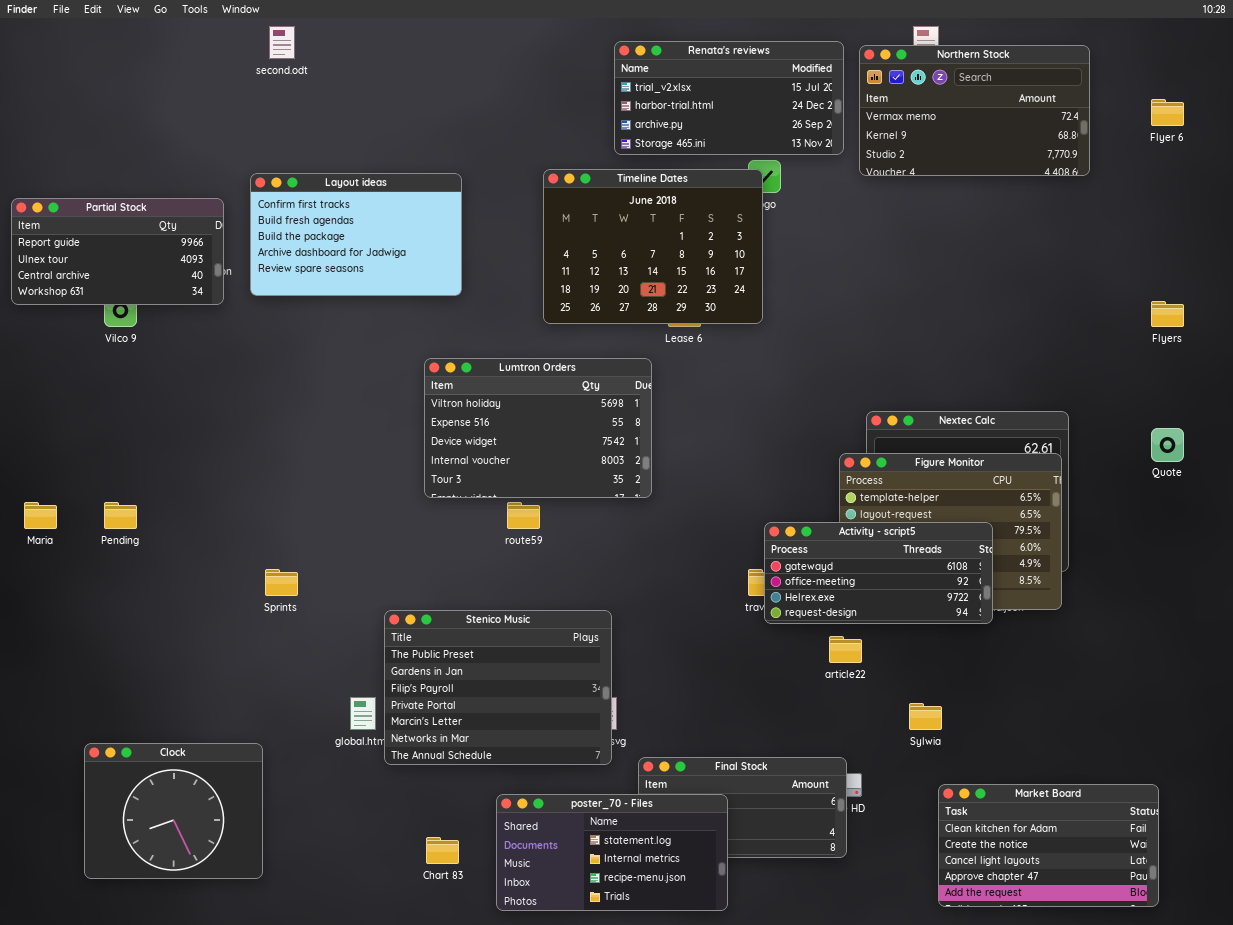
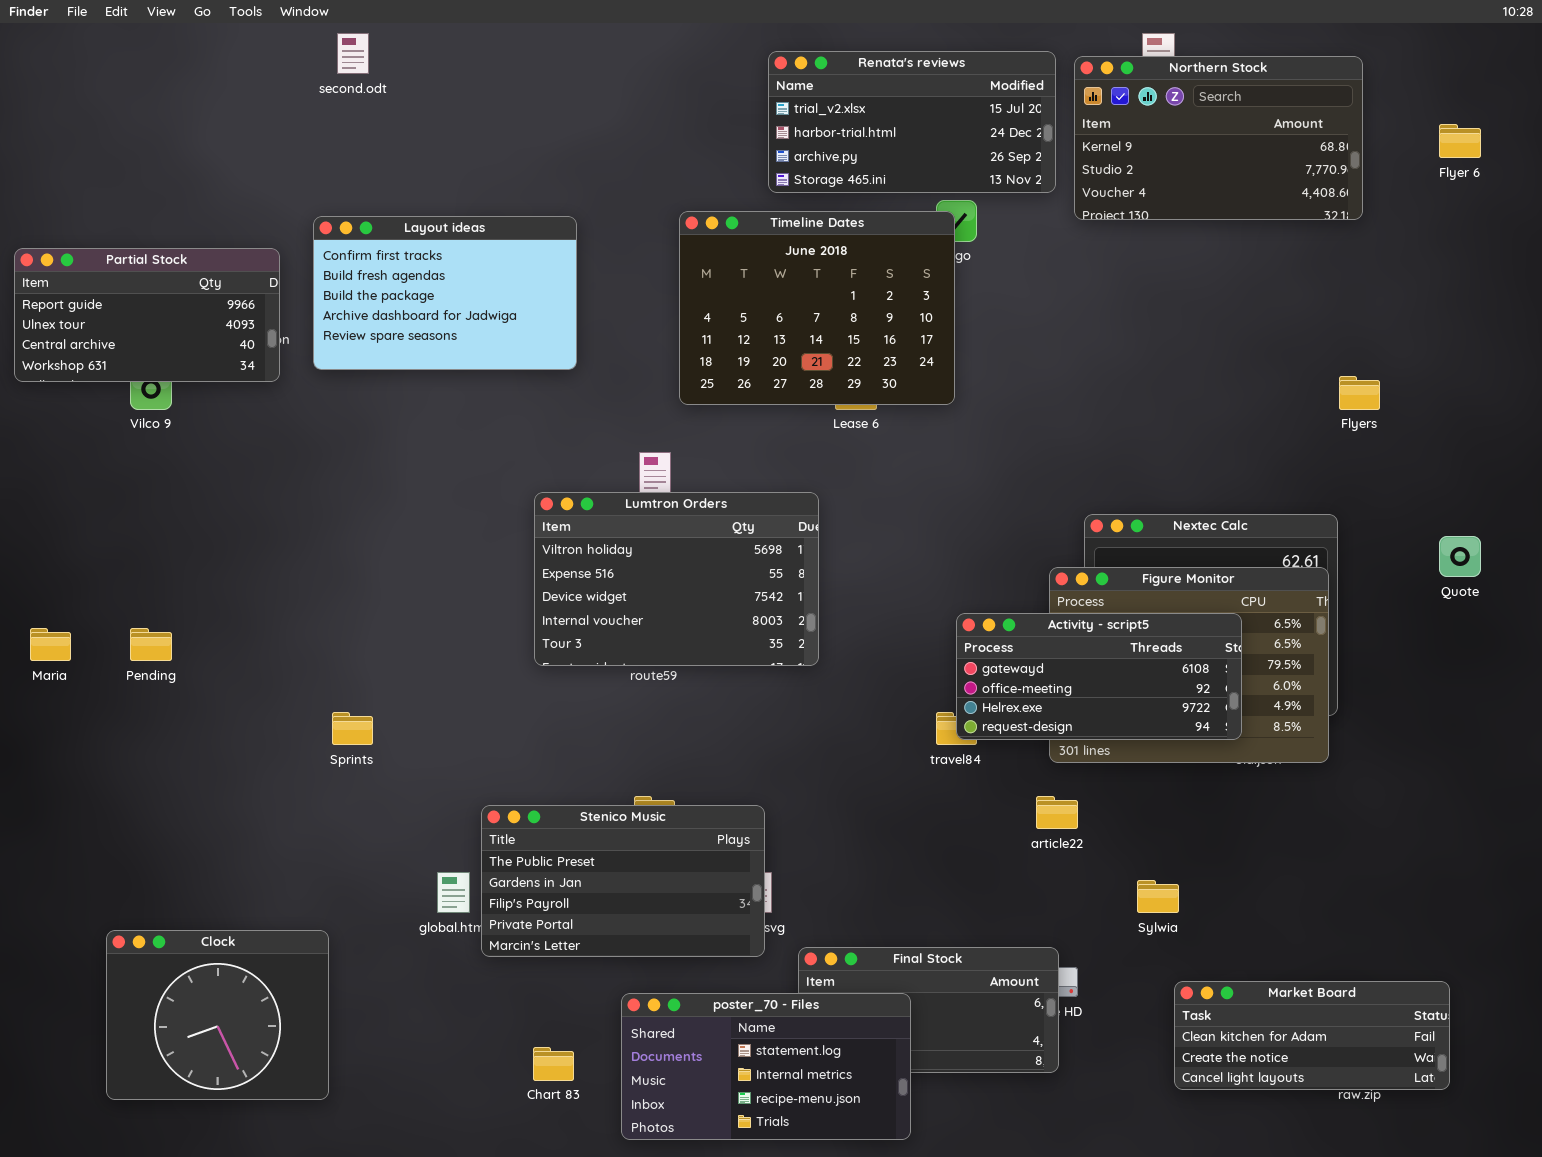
Northern Stock: [859,45,1090,176] -> [1074,56,1363,220], scrolled down 1 row
Flyers: [1151,301,1184,327] -> [1339,376,1380,410], moved
Lumtron Orders: [424,358,652,498] -> [534,492,819,666], moved
Activity - script5: [764,522,993,624] -> [956,613,1242,740], moved
Stenico Music: [384,610,612,765] -> [481,805,765,957], resized
Market Board: [938,784,1159,907] -> [1174,981,1450,1090], resized

